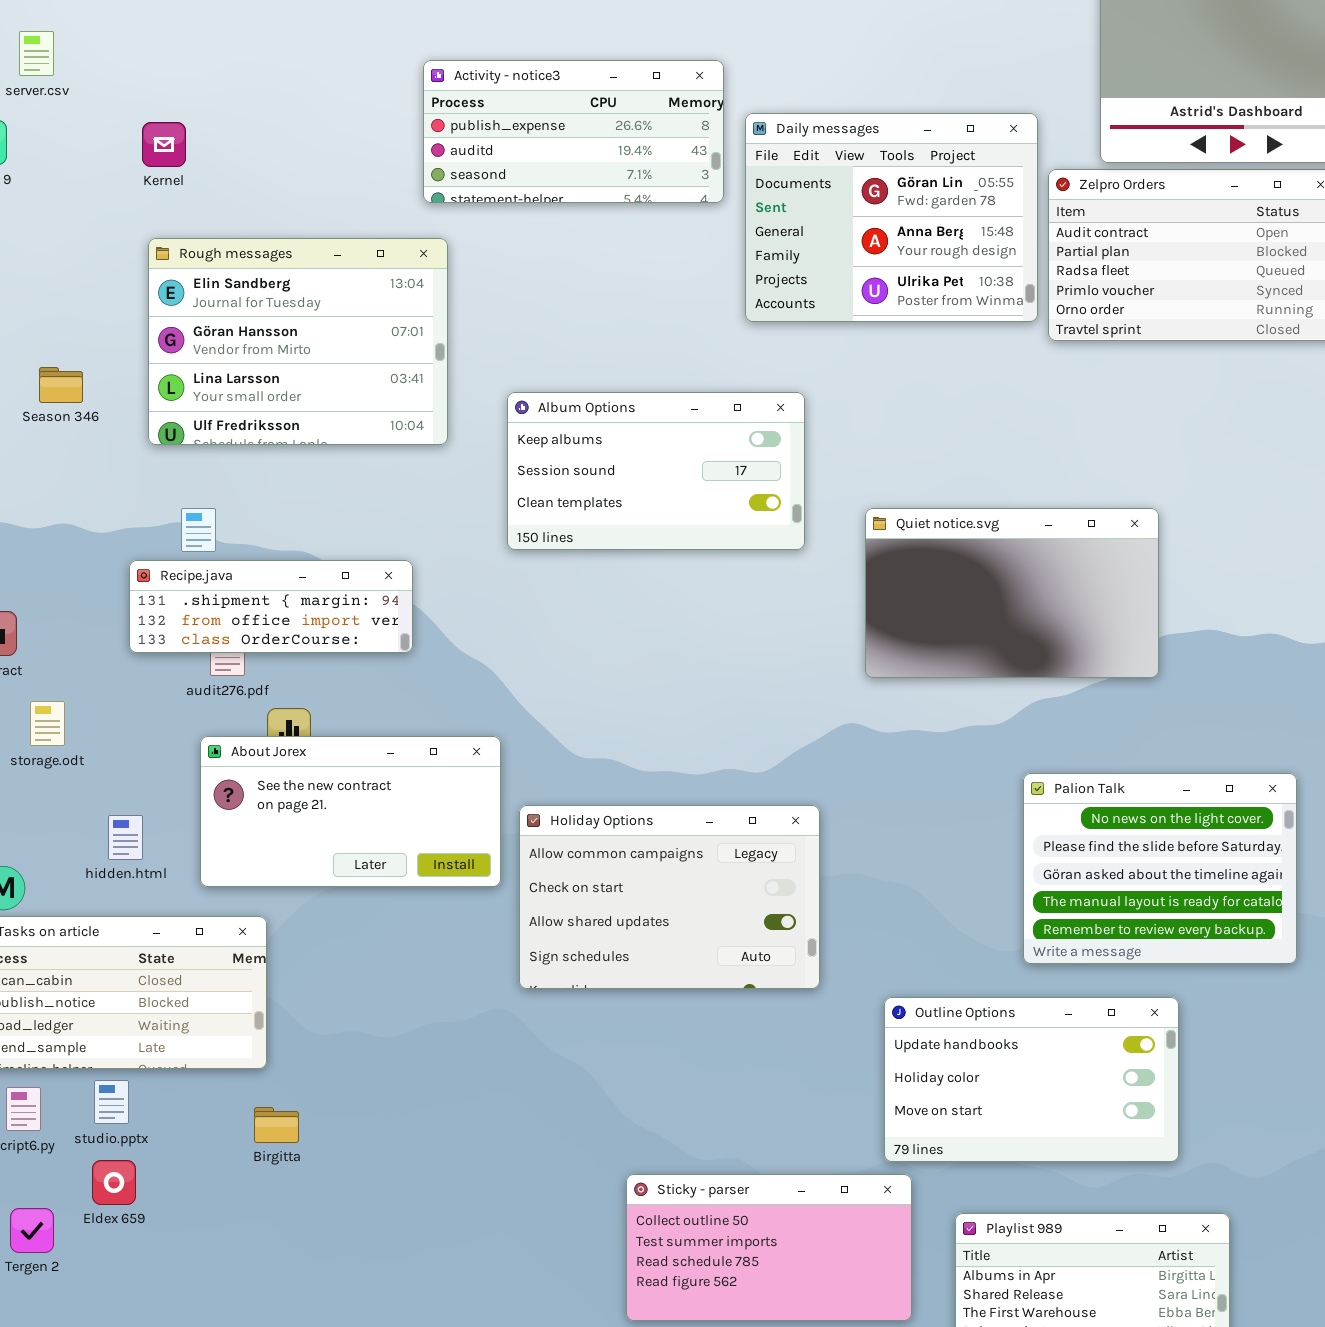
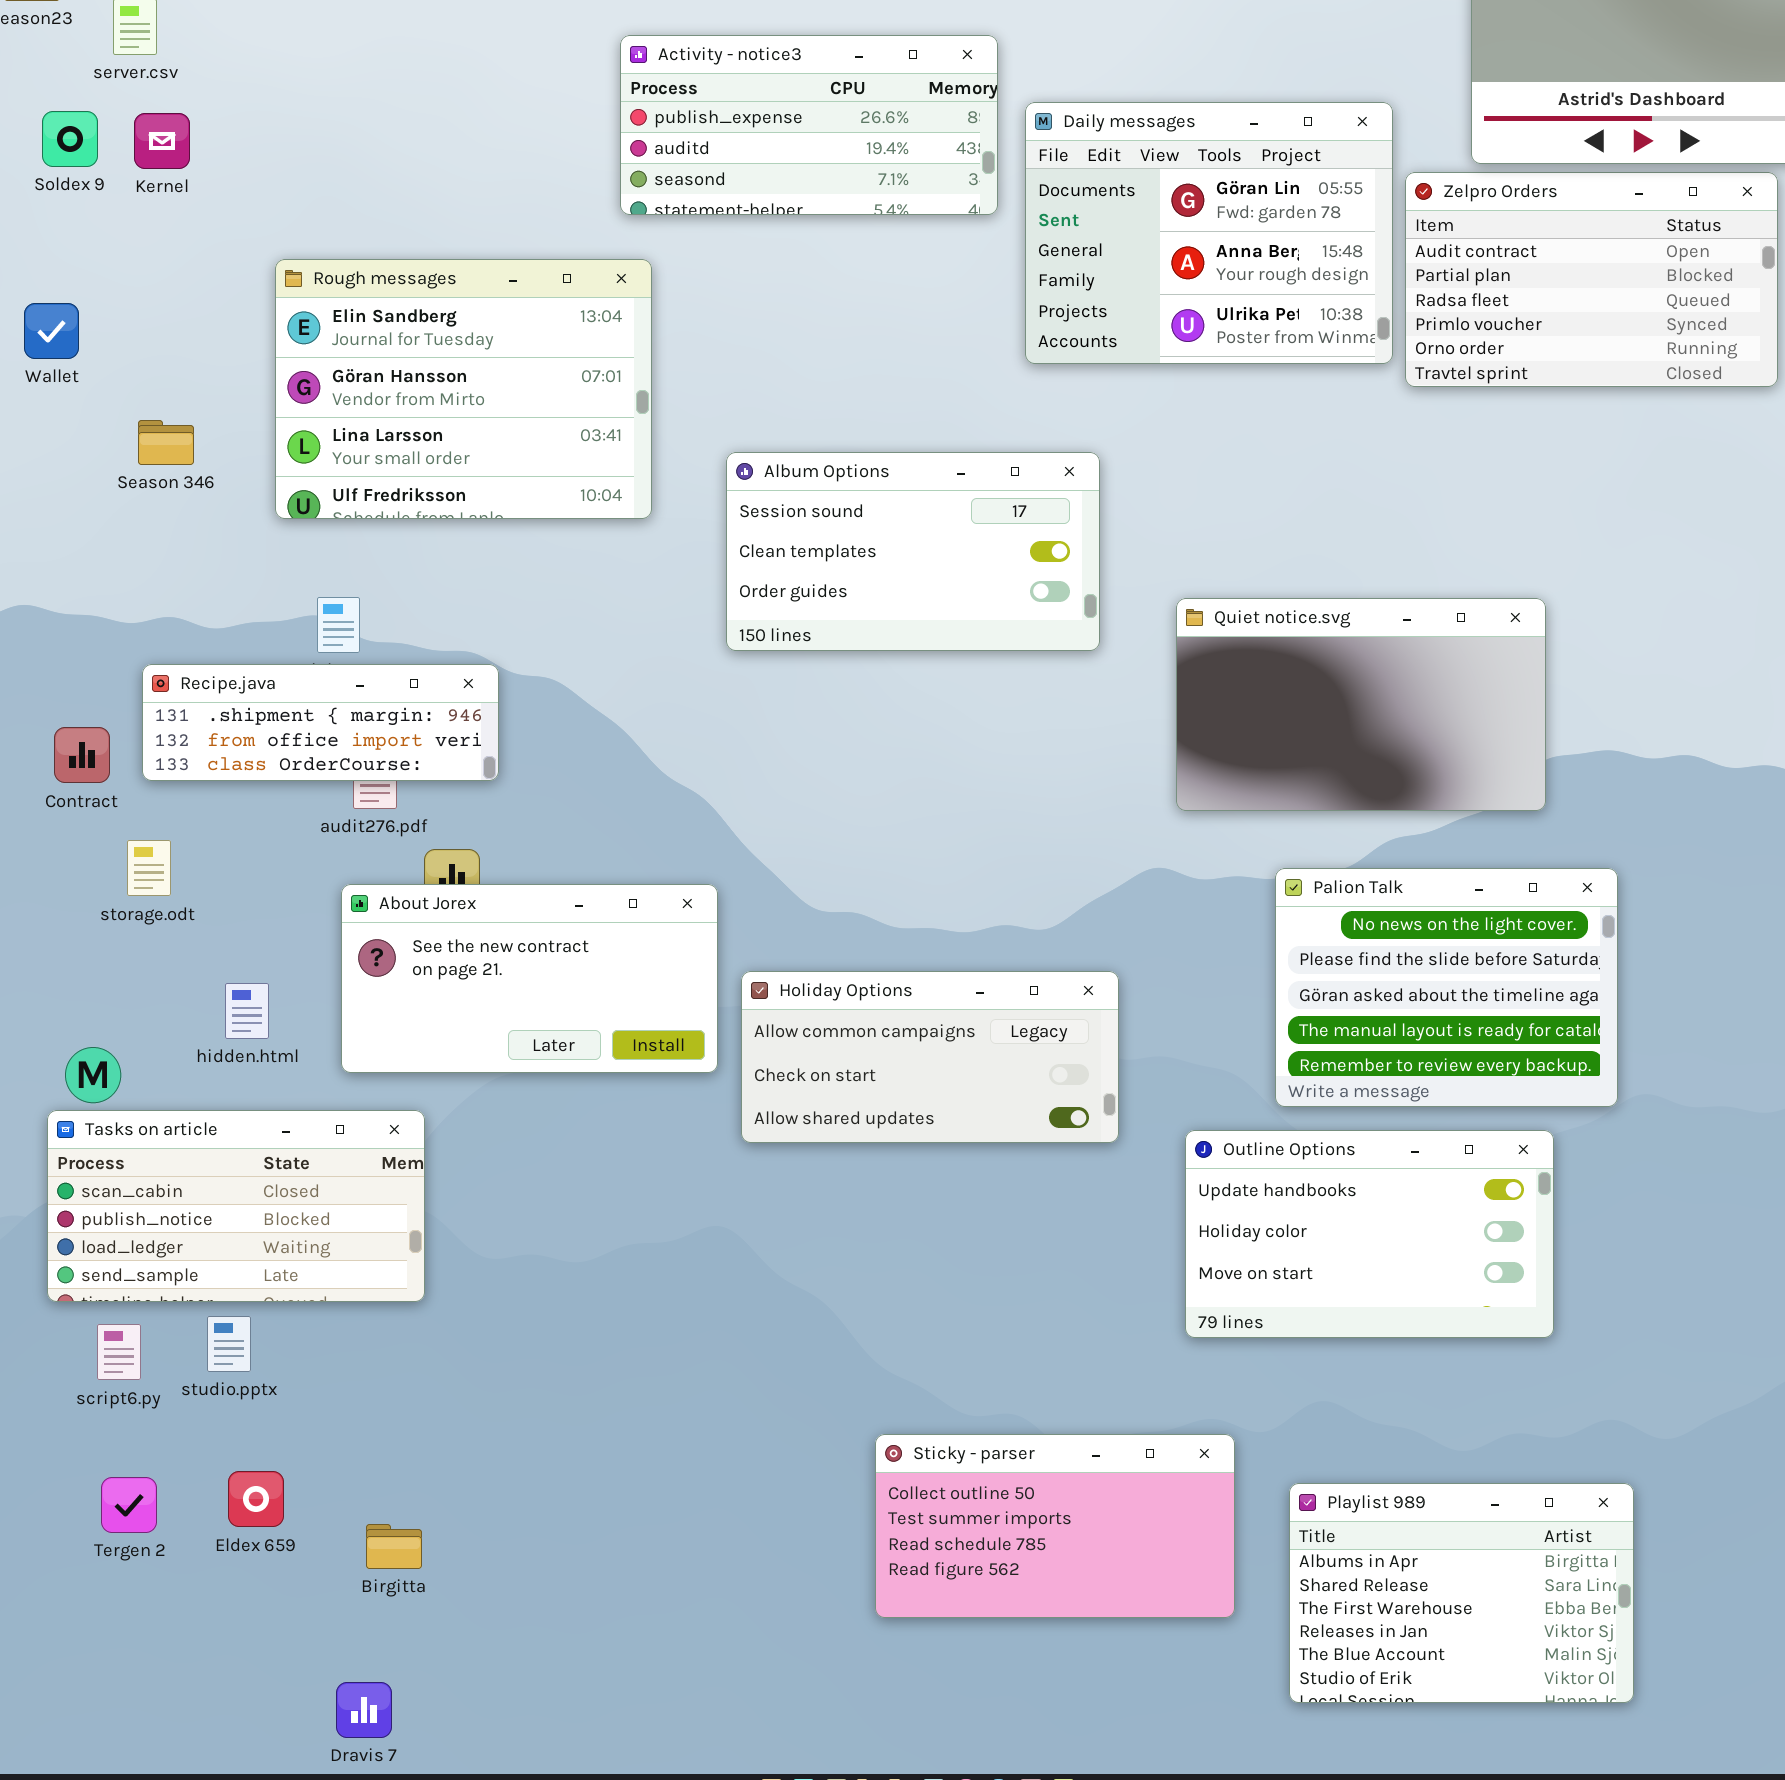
Kernel: [142,122,186,167] -> [134,113,190,169], moved
Album Options: [507,392,805,550] -> [726,452,1100,651], scrolled down 1 row
Recipe.java: [129,560,413,653] -> [142,664,499,781], moved
Palion Talk: [1023,773,1297,964] -> [1275,868,1618,1107], moved
Holiday Options: [519,805,820,989] -> [741,971,1119,1143], resized
Outline Options: [884,997,1179,1162] -> [1185,1130,1554,1338], moved
Birgitta: [254,1107,299,1143] -> [366,1524,422,1569], moved
Eldex 659: [92,1160,136,1205] -> [228,1471,284,1527], moved

